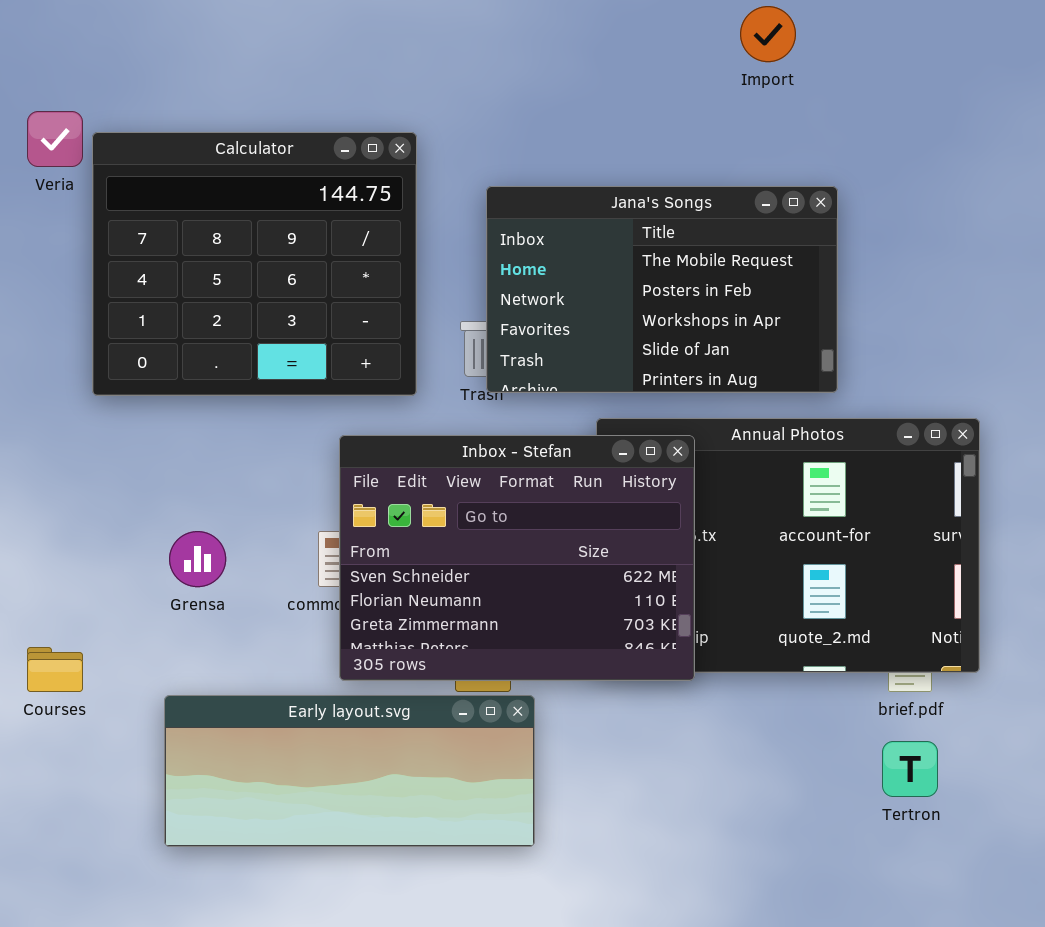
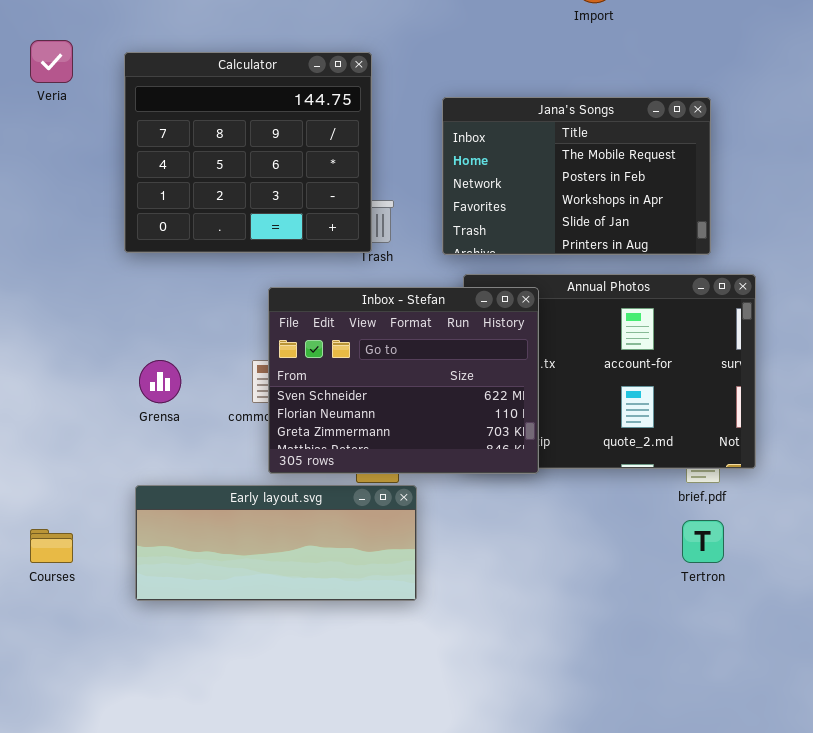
Calculator: [92,132,417,396] -> [124,52,372,253], moved
Jana's Songs: [486,186,838,393] -> [442,97,711,255], moved
Courses: [27,647,83,692] -> [30,529,73,563], moved

